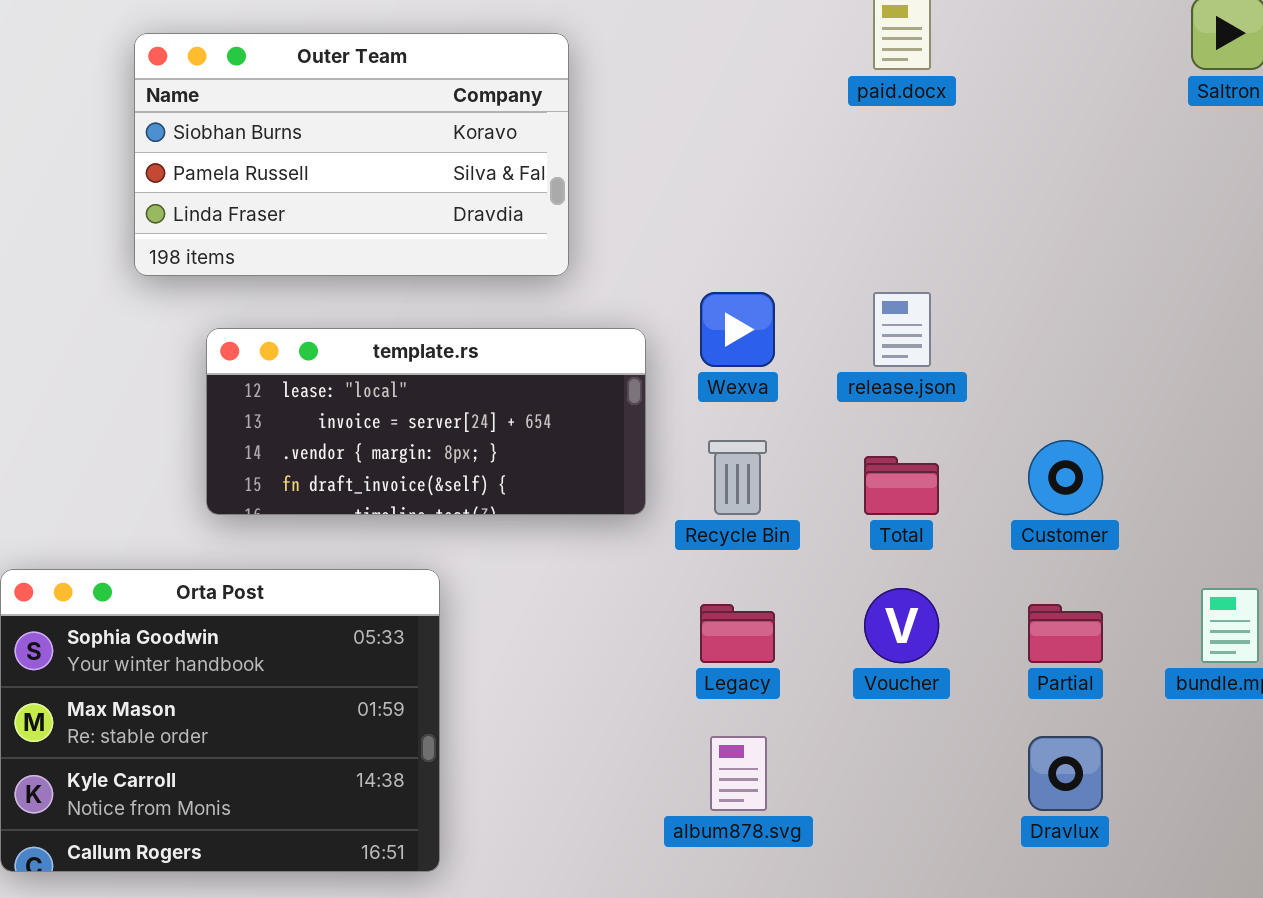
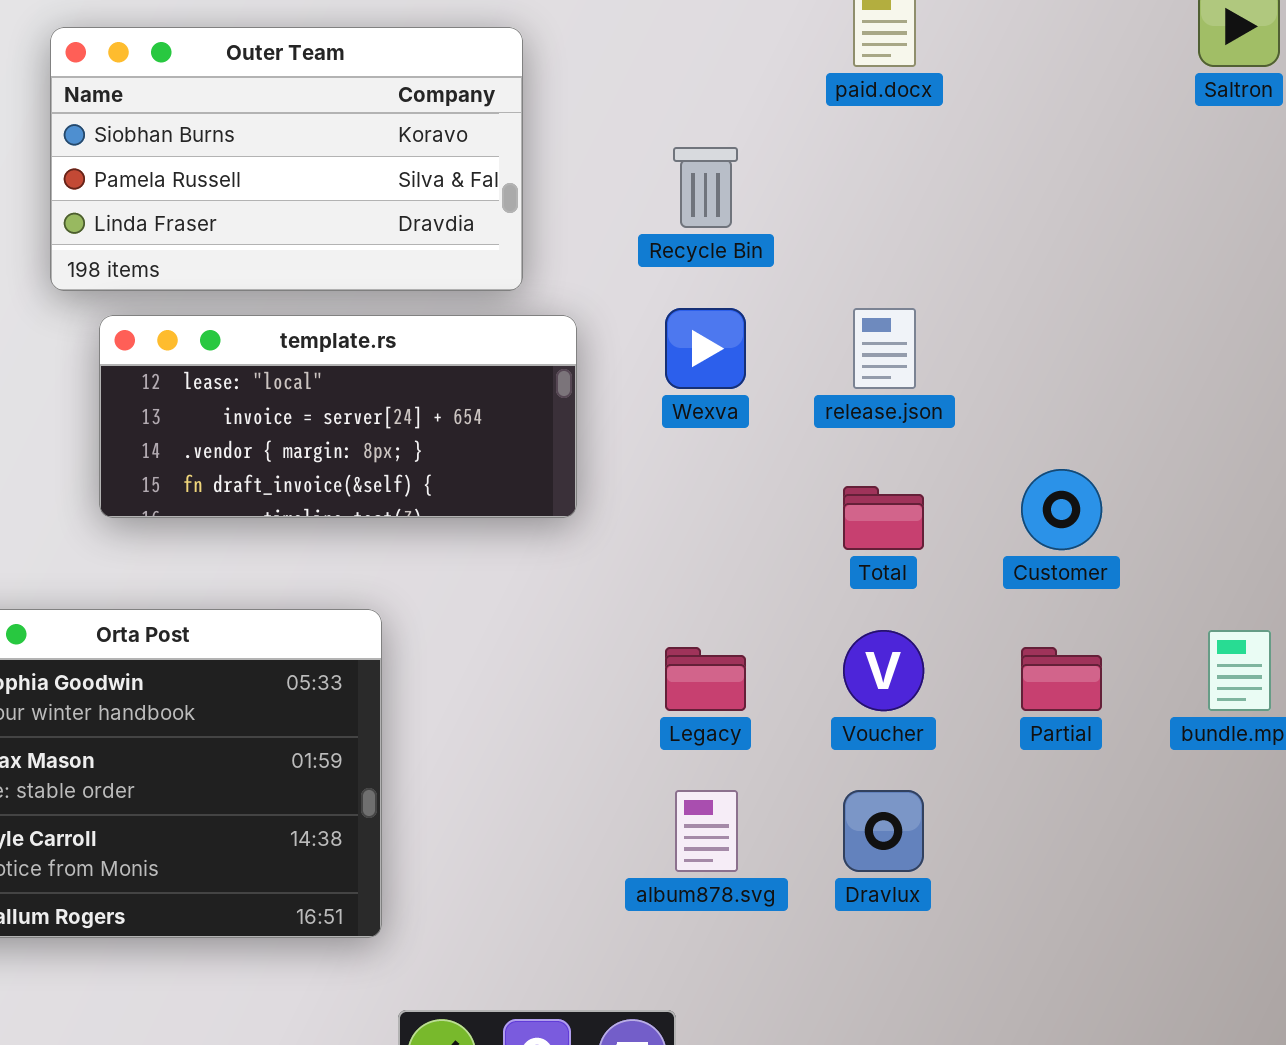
template.rs: [206,328,646,515] -> [99,315,577,518], moved
Recycle Bin: [708,440,767,515] -> [673,147,738,228], moved
Dravlux: [1028,736,1103,811] -> [843,790,924,872], moved

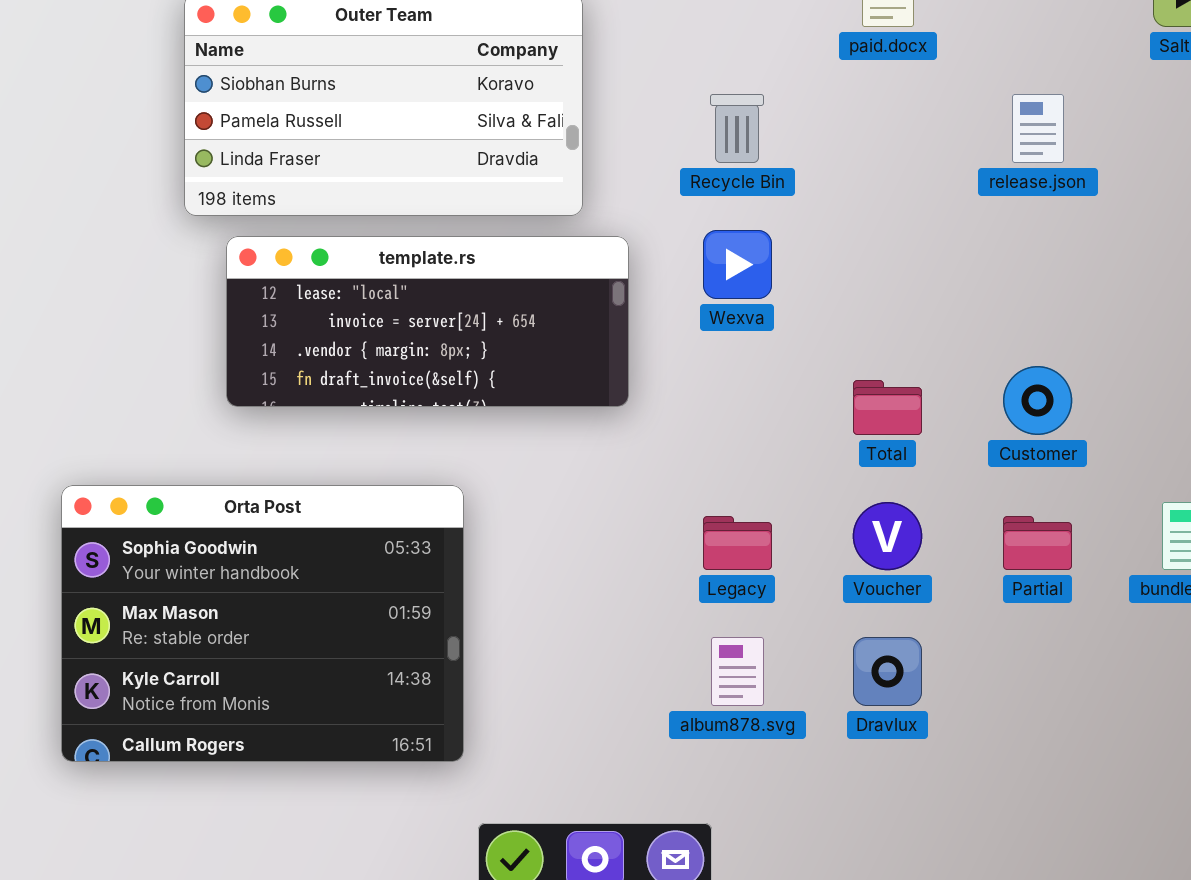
release.json: [853,308,916,389] -> [1012,94,1064,163], moved

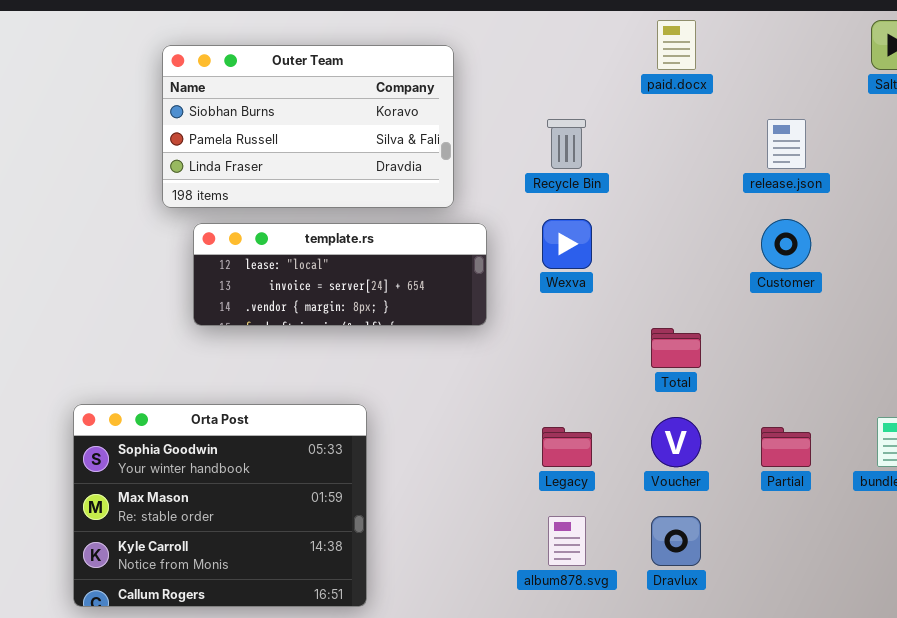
template.rs: [226,236,629,407] -> [193,223,487,326], resized
Customer: [1003,366,1072,435] -> [761,219,811,269], moved

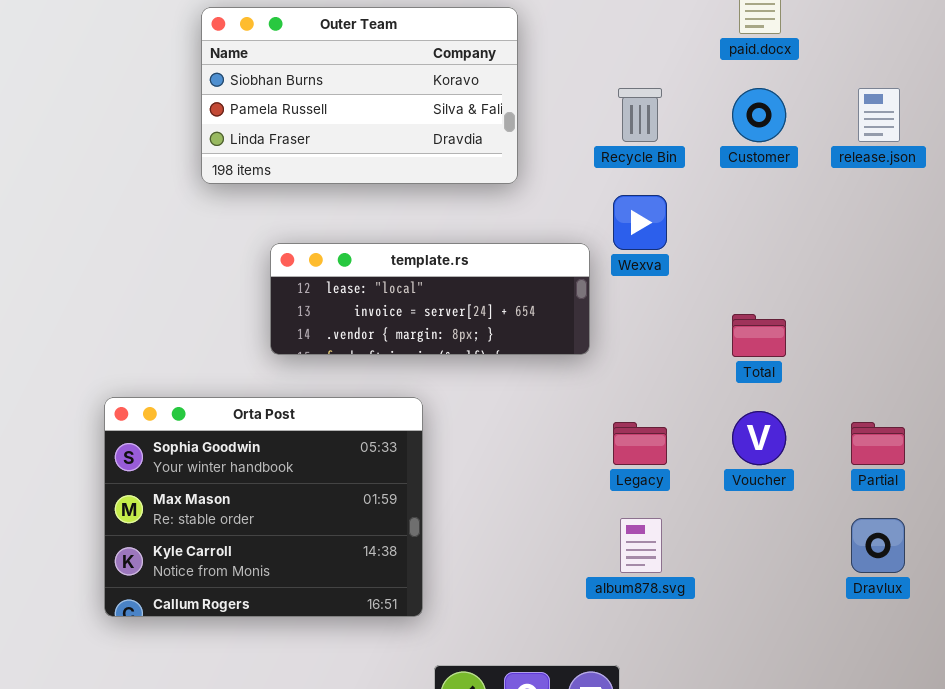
Customer: [761,219,811,269] -> [732,88,786,142], moved
template.rs: [193,223,487,326] -> [270,243,590,355], moved
Dravlux: [651,516,701,566] -> [851,518,905,573], moved

